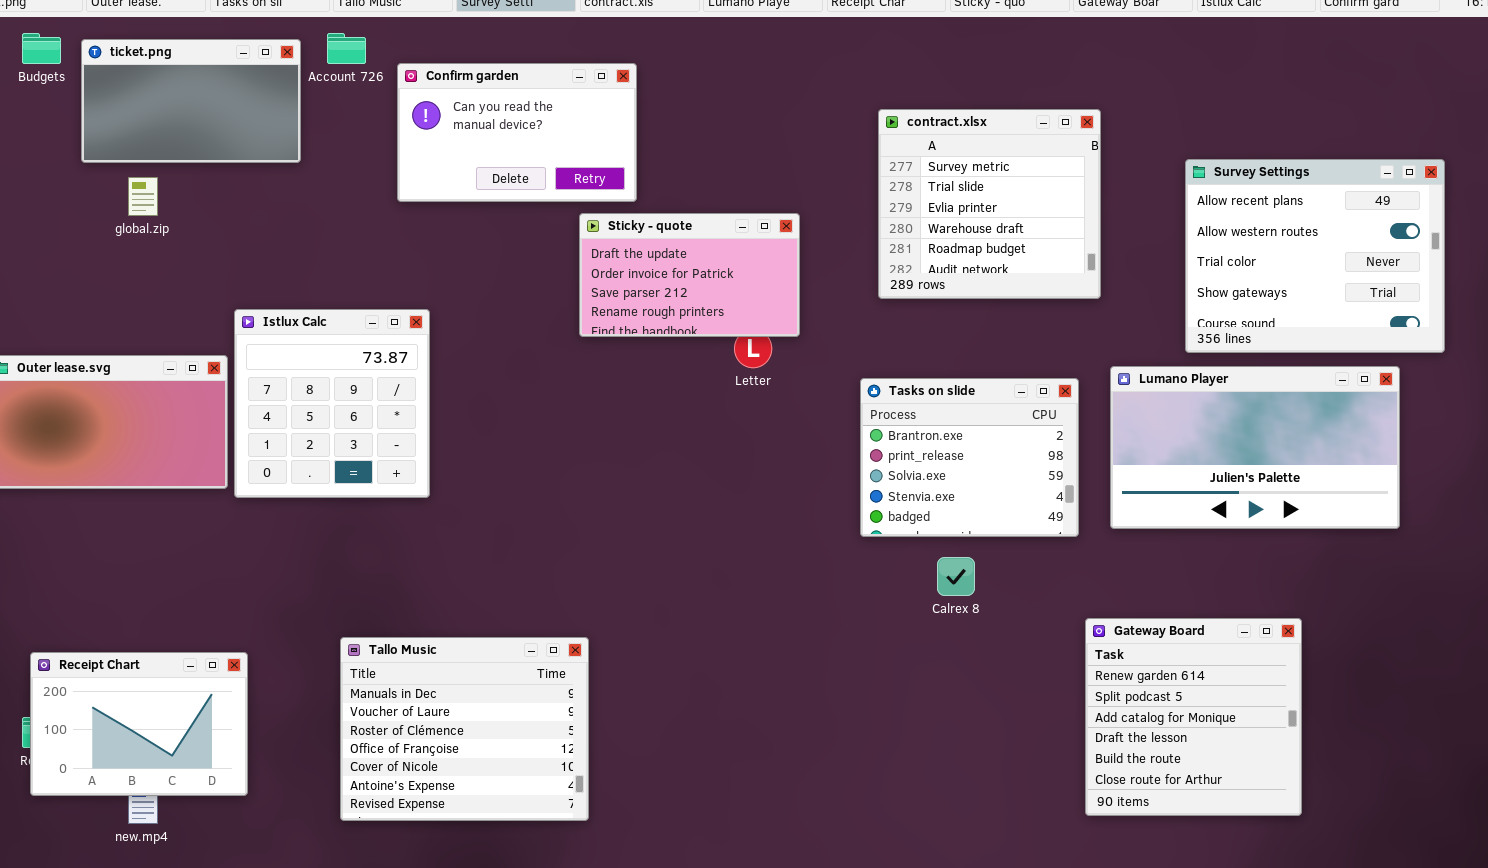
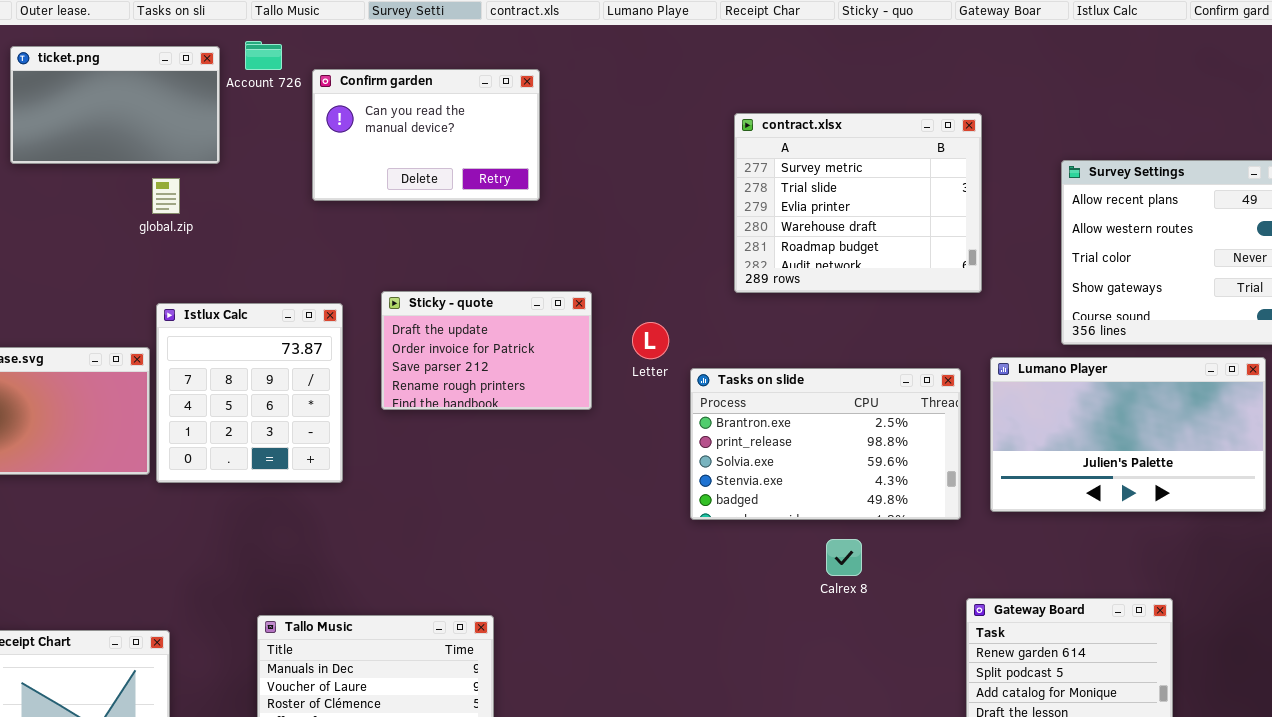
contract.xlsx: [878,109,1101,299] -> [734,113,982,293], resized
global.zip: [128,177,158,216] -> [152,178,180,214], moved
Sticky - quote: [579,213,800,337] -> [381,291,592,410], moved
Tasks on slide: [860,378,1079,537] -> [690,368,961,520], resized

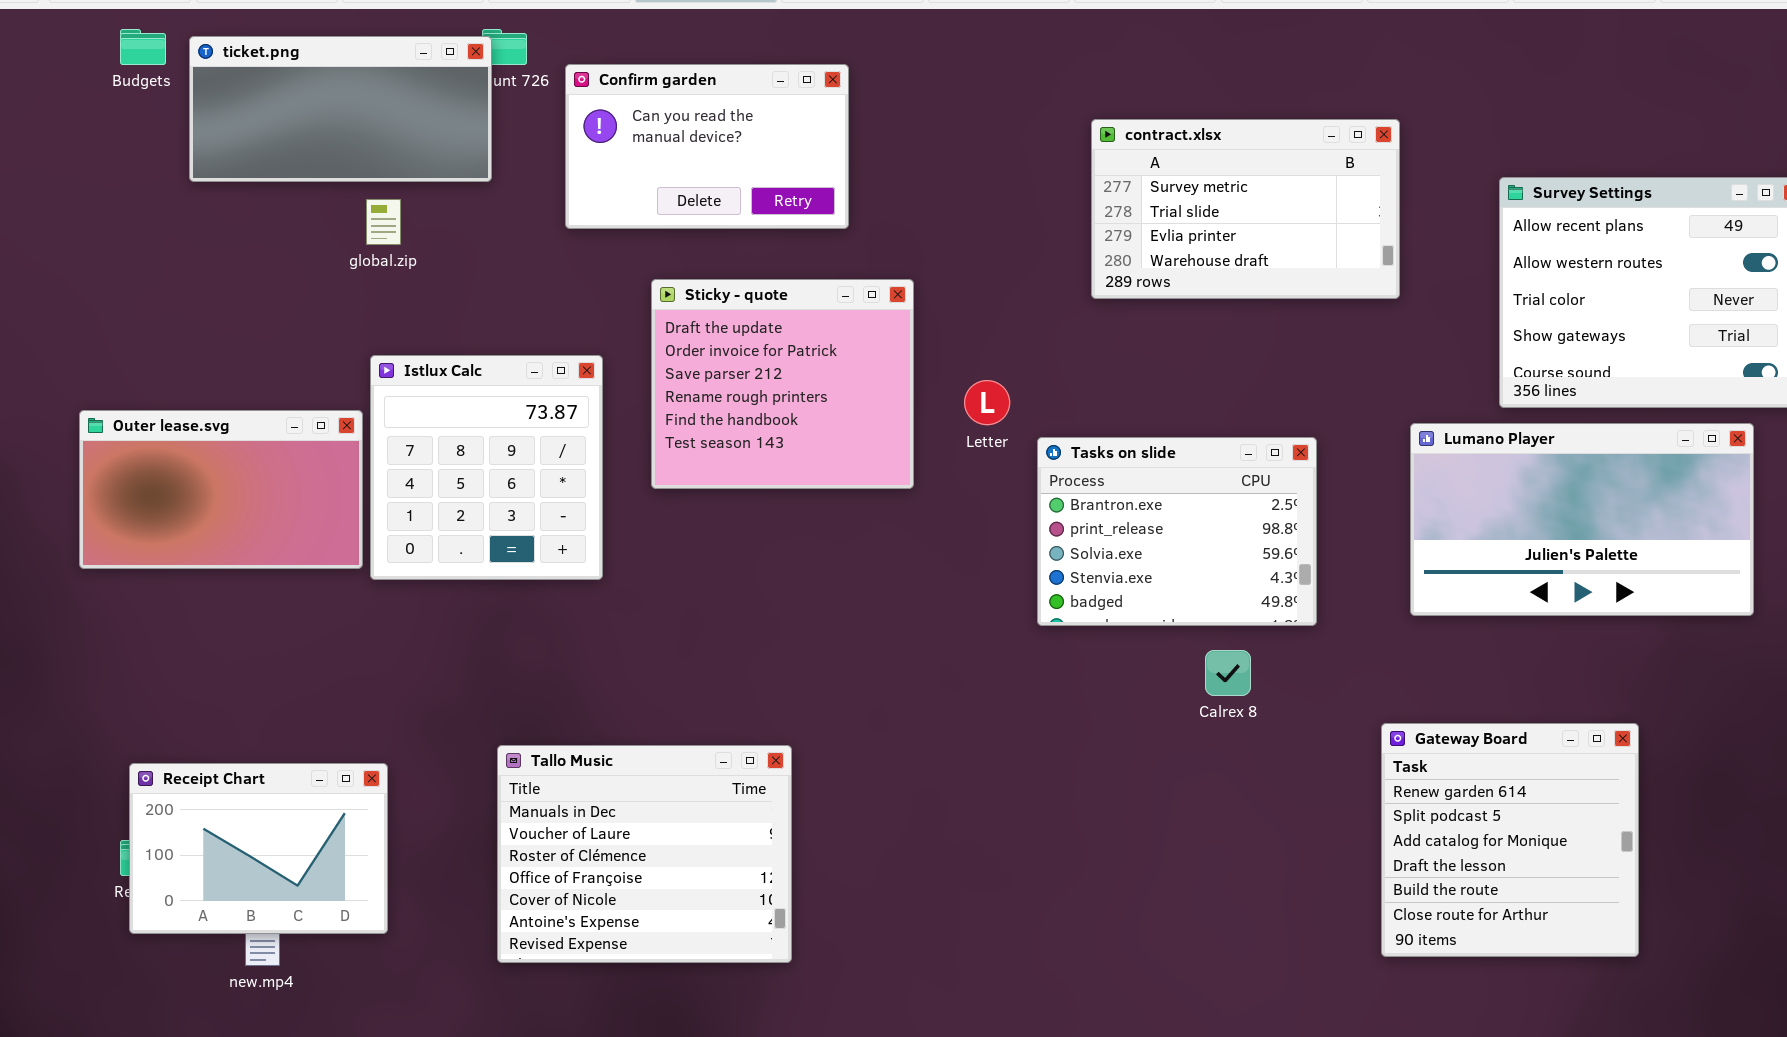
ticket.png: [10,46,220,164] -> [189,36,492,182], resized
contract.xlsx: [734,113,982,293] -> [1091,119,1400,299], resized
Sticky - quote: [381,291,592,410] -> [651,279,914,489], resized
Tasks on slide: [690,368,961,520] -> [1037,437,1317,626], resized

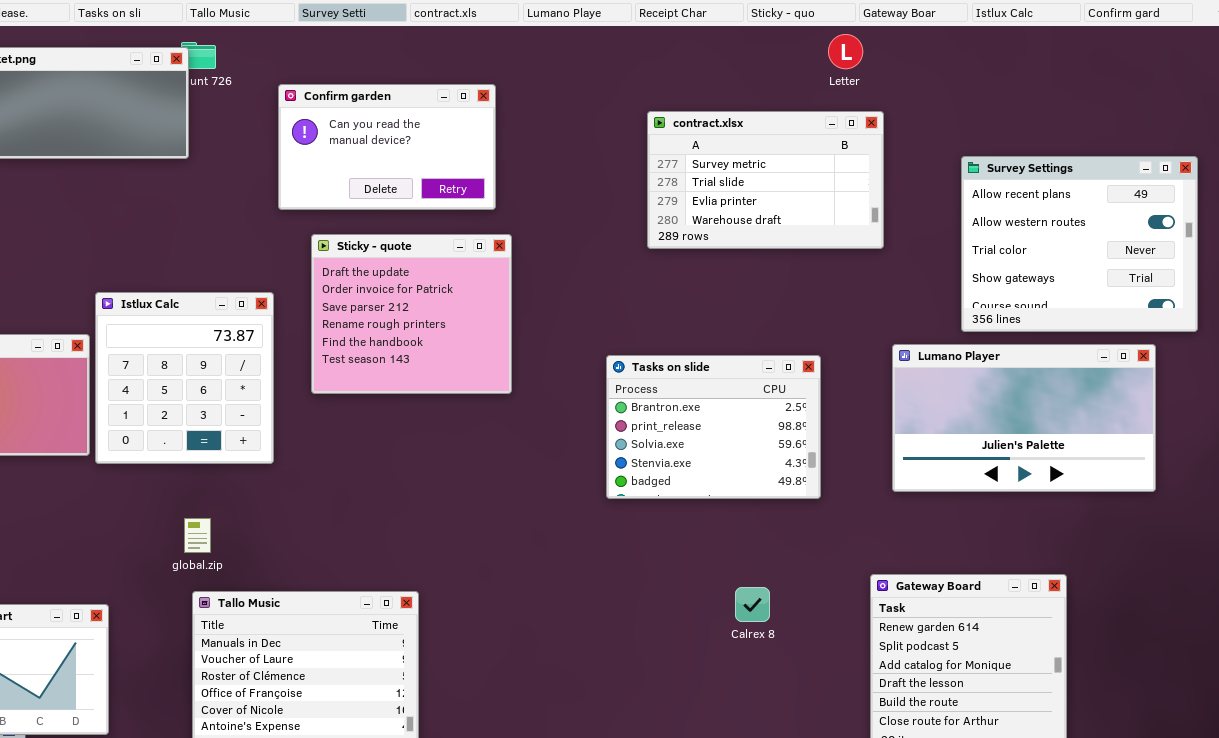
Confirm garden: [565,64,849,229] -> [278,84,496,210], moved
global.zip: [366,199,401,245] -> [184,518,211,553], moved
Letter: [964,380,1010,425] -> [828,34,863,69], moved
Calrex 8: [1205,650,1251,696] -> [735,587,770,622], moved

